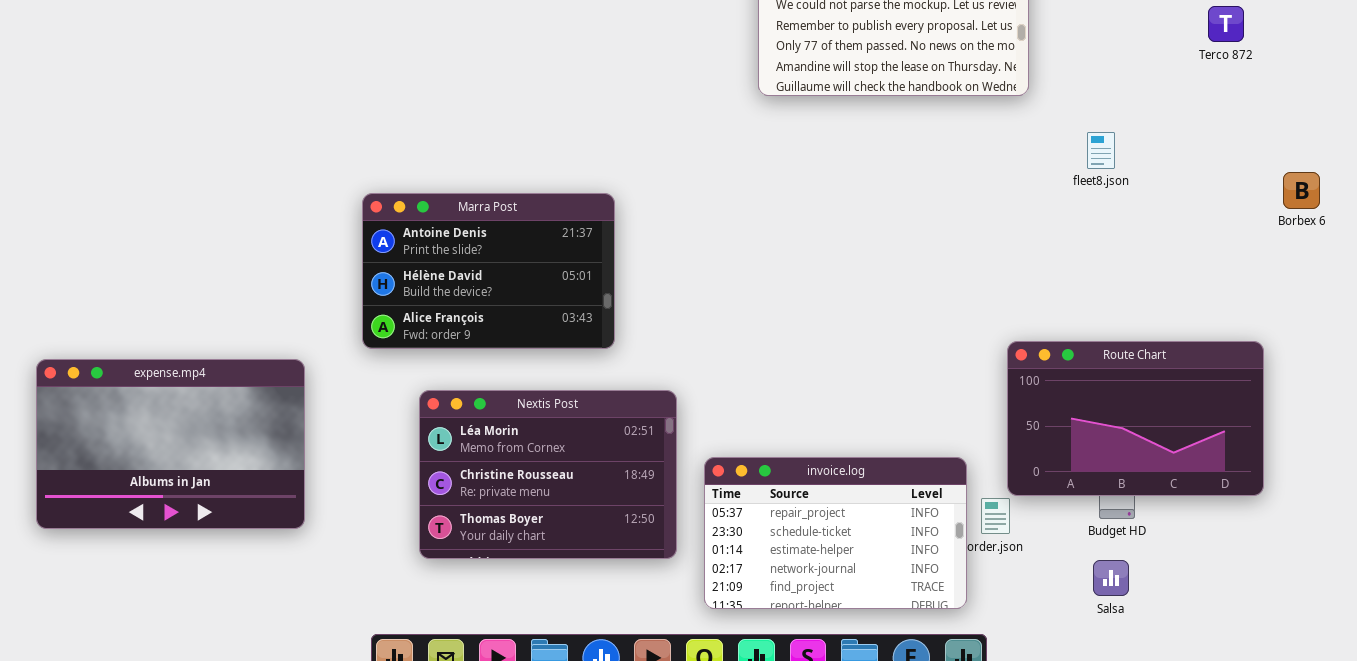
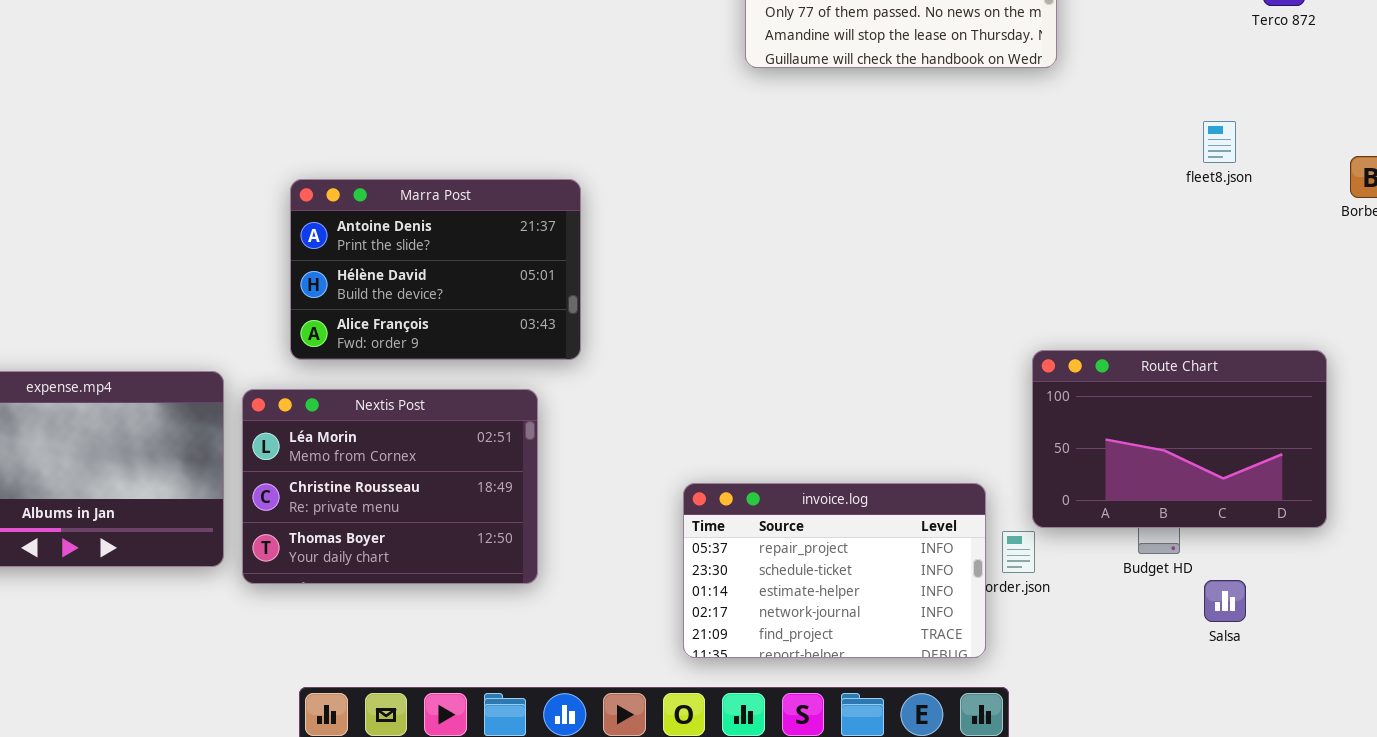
fleet8.json: [1087,132,1115,169] -> [1203,121,1236,163], moved
Nextis Post: [419,390,677,559] -> [242,389,538,584], moved
Salsa: [1093,560,1129,596] -> [1204,580,1246,622], moved

